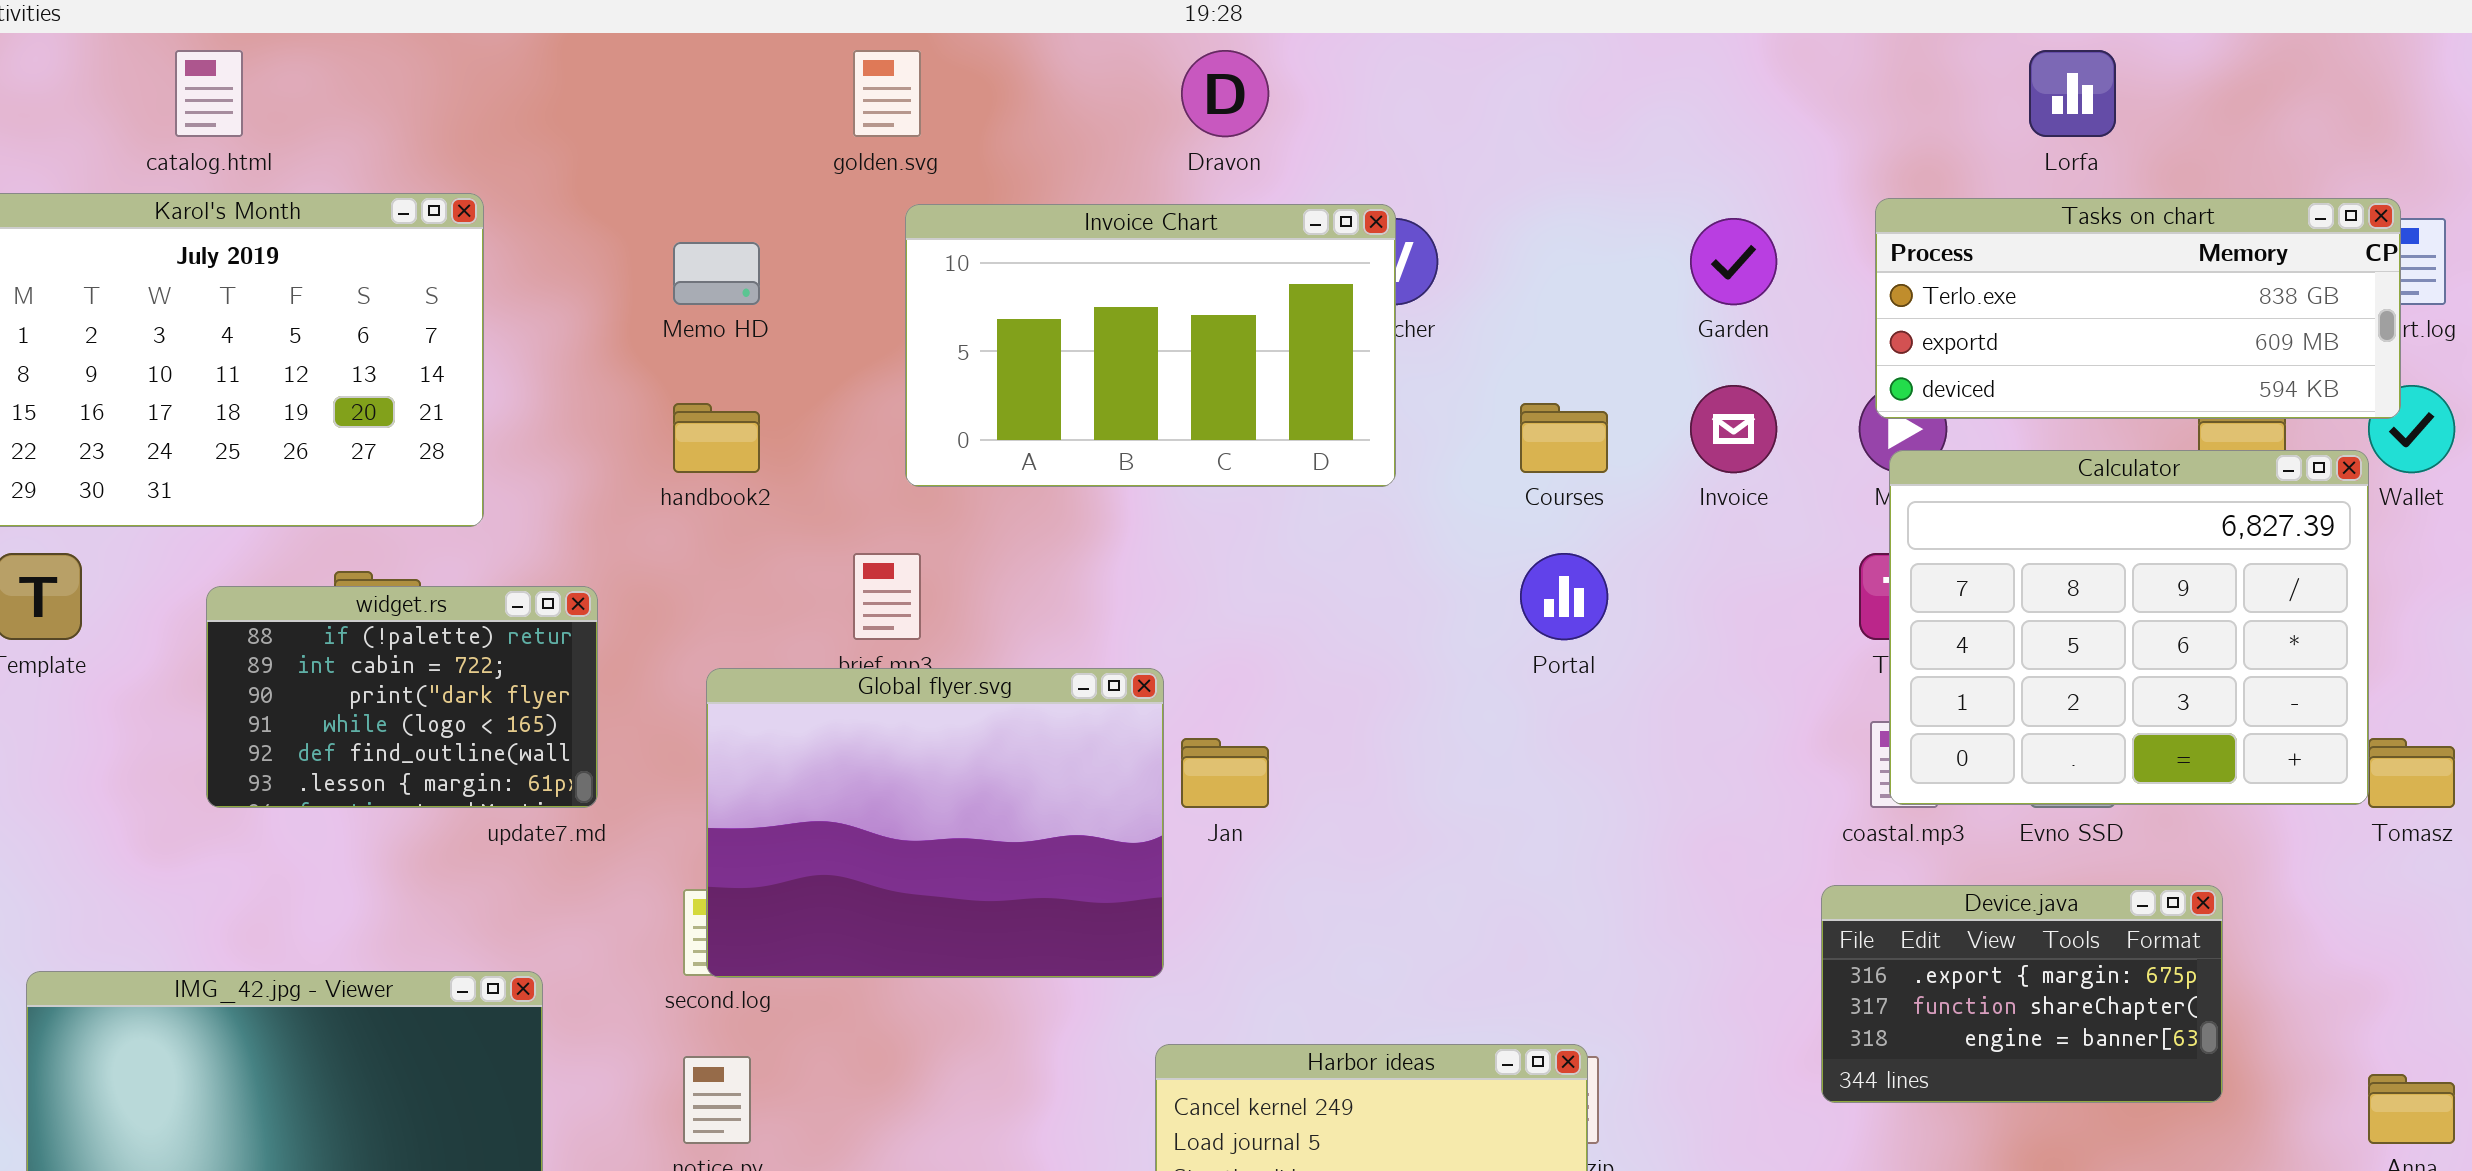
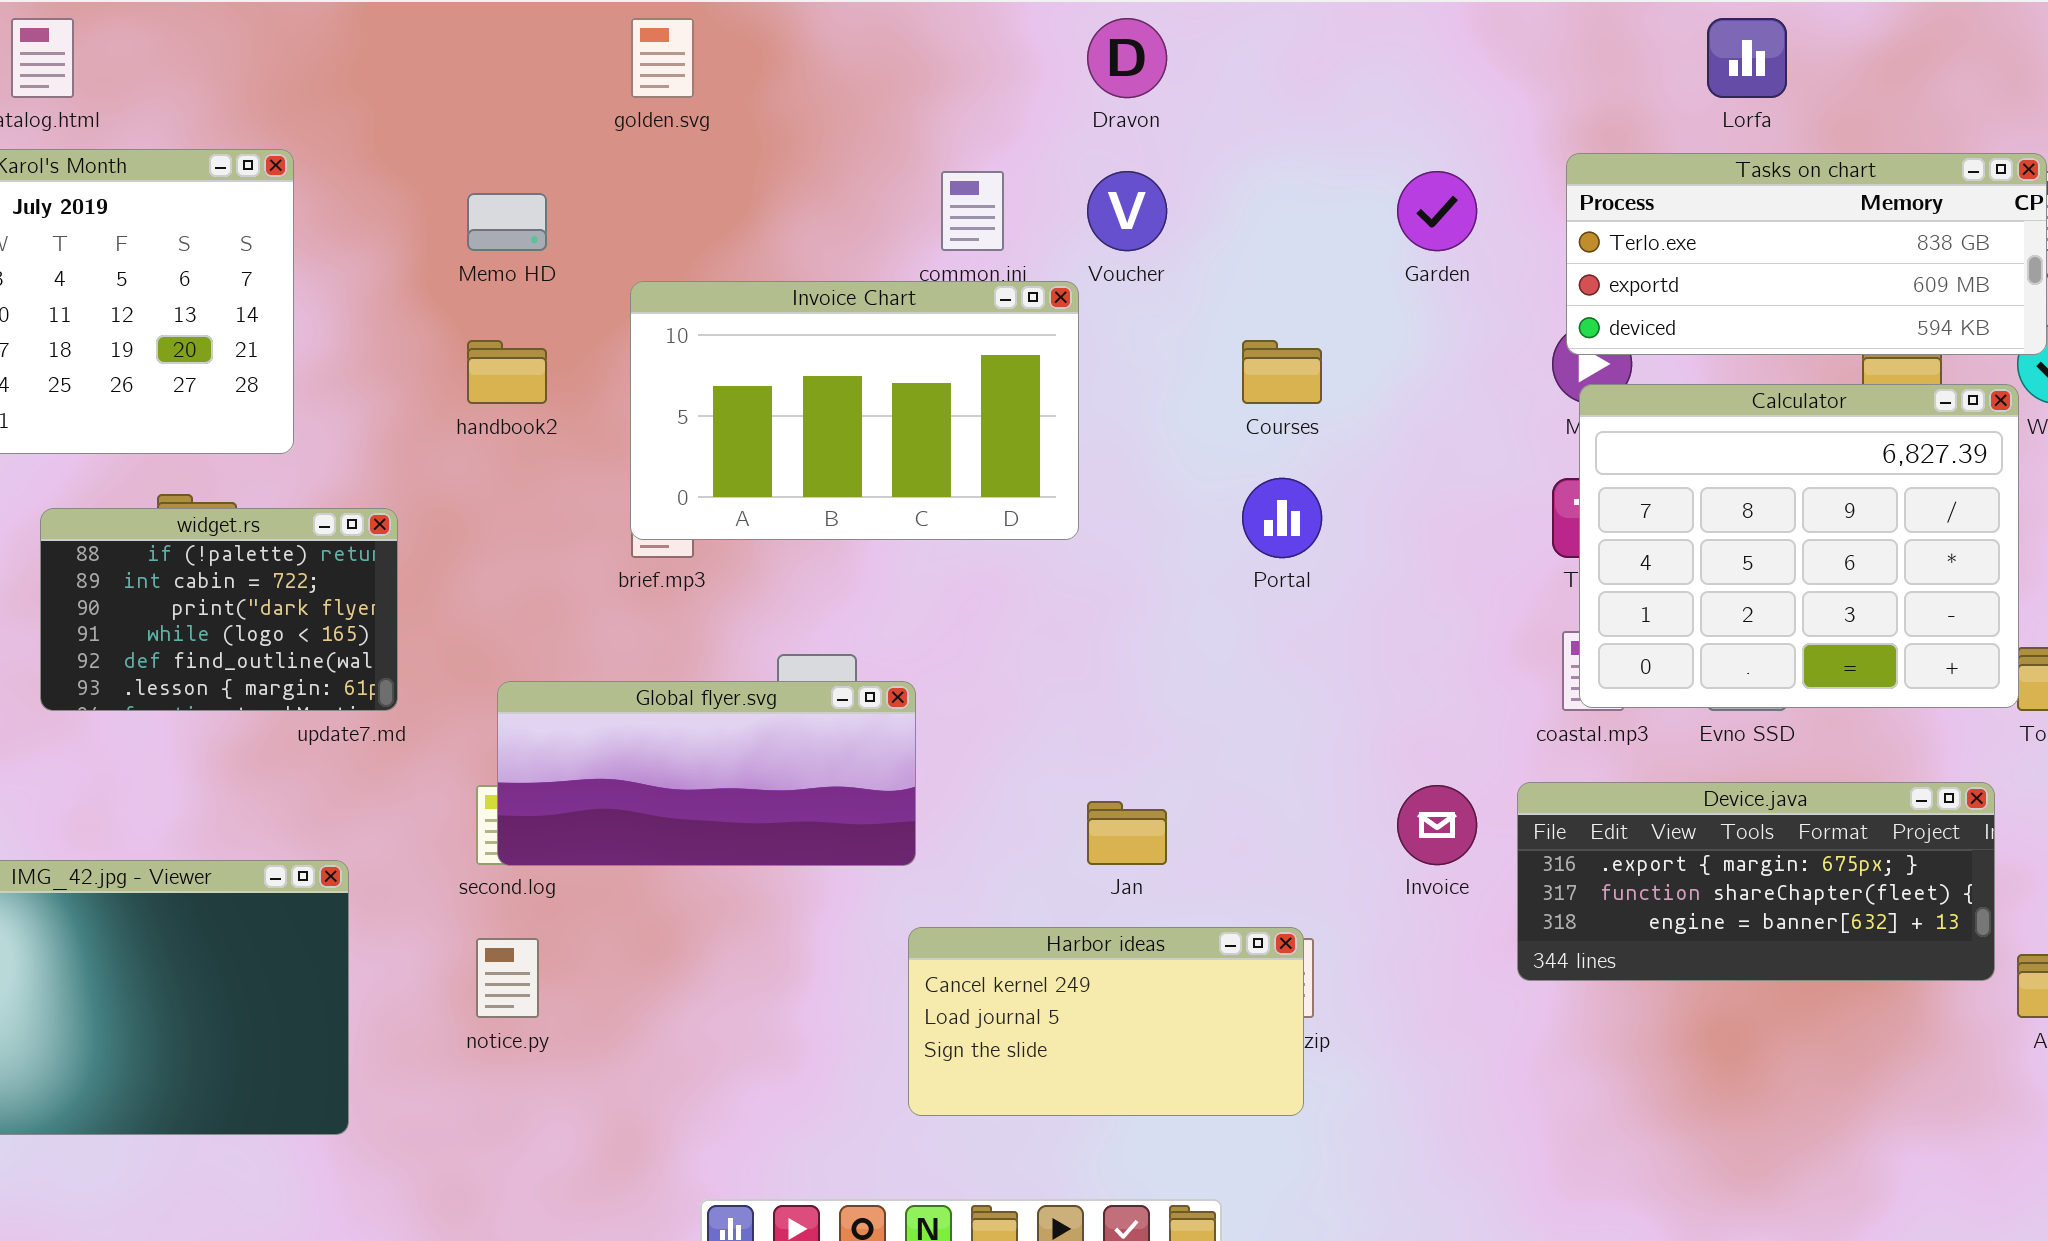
Dravon: [1181,50,1269,137] -> [1087,18,1167,98], moved
Invoice Chart: [905,204,1396,487] -> [630,281,1079,540], moved
Invoice: [1690,385,1777,473] -> [1397,785,1477,865], moved
Global flyer.svg: [706,668,1164,978] -> [497,681,916,866], resized
Jan: [1181,738,1269,808] -> [1087,801,1167,865], moved
Device.java: [1821,885,2223,1103] -> [1517,782,1995,981], resized

